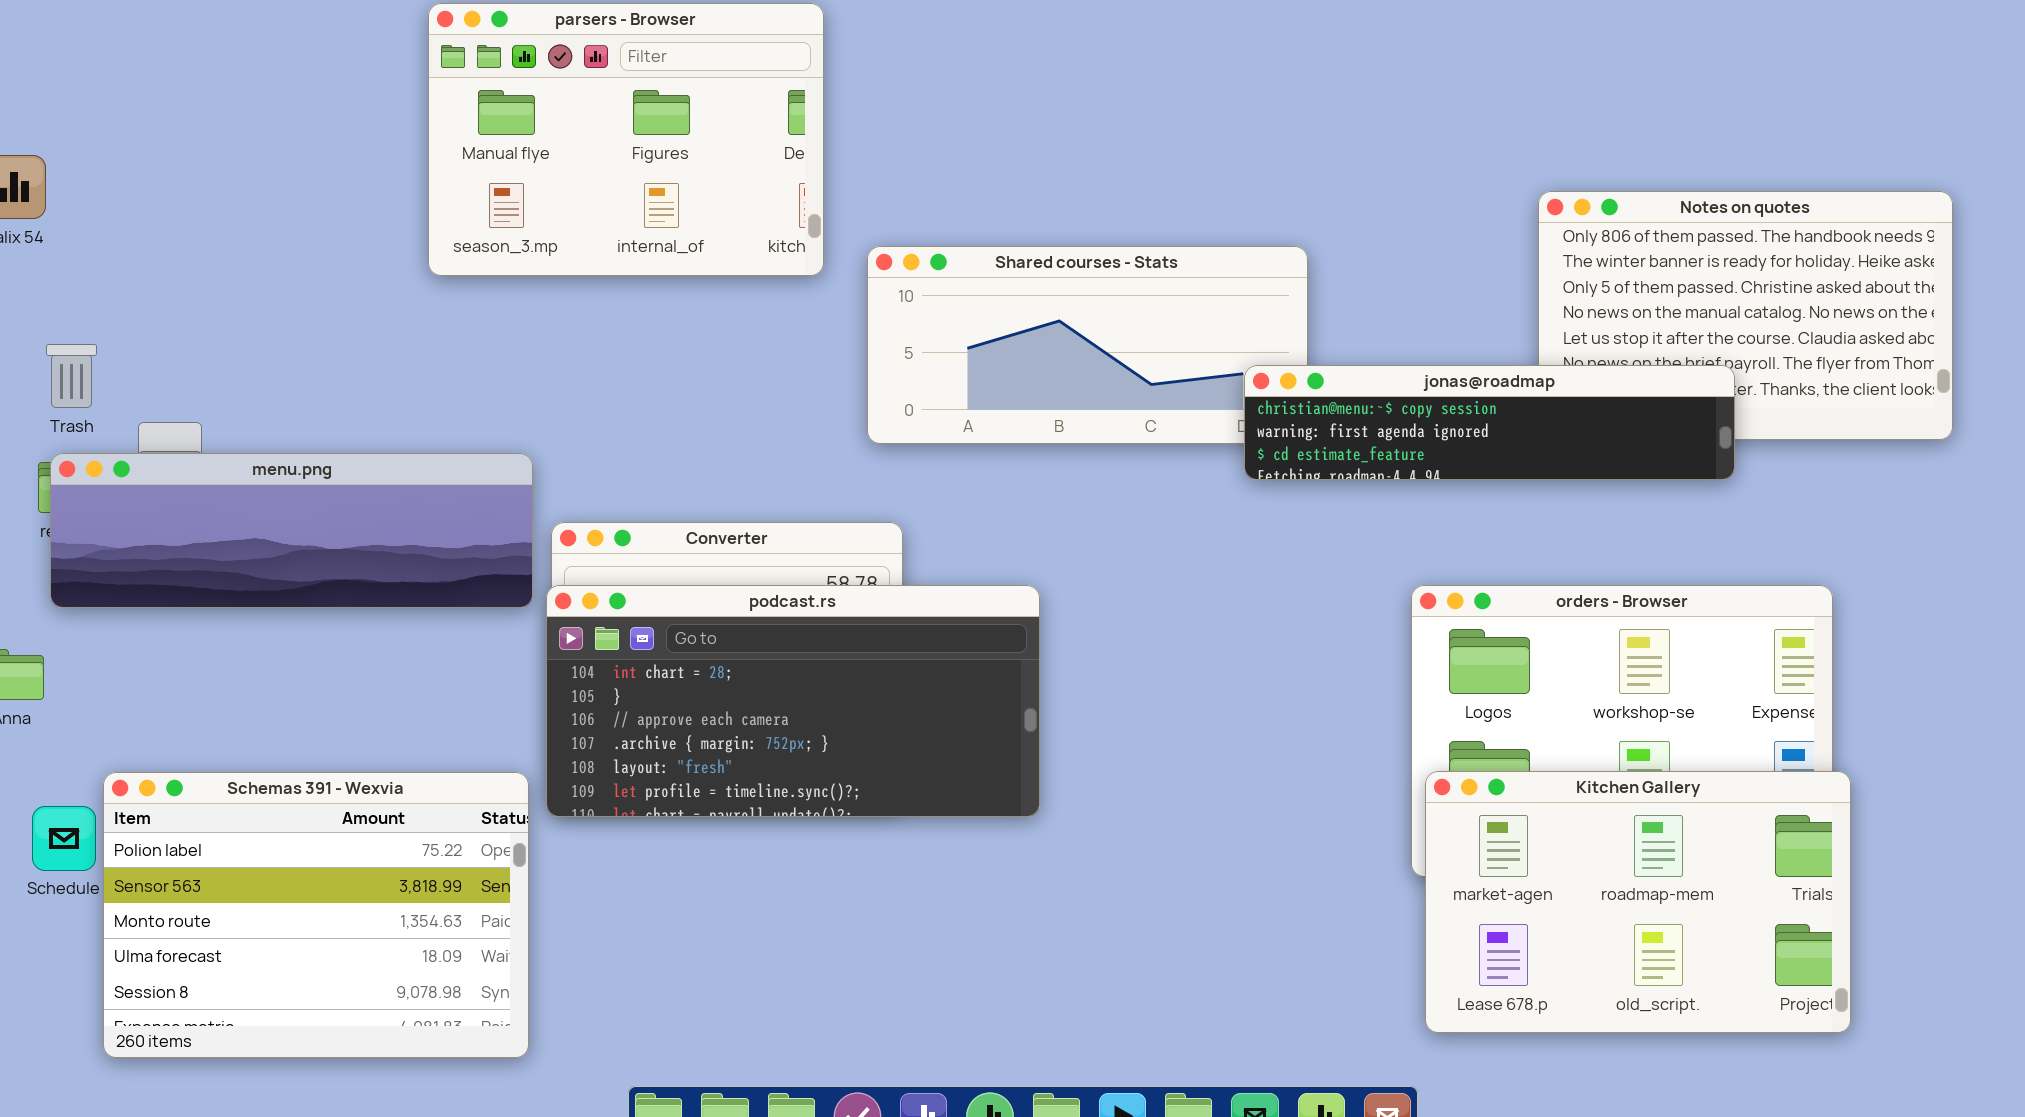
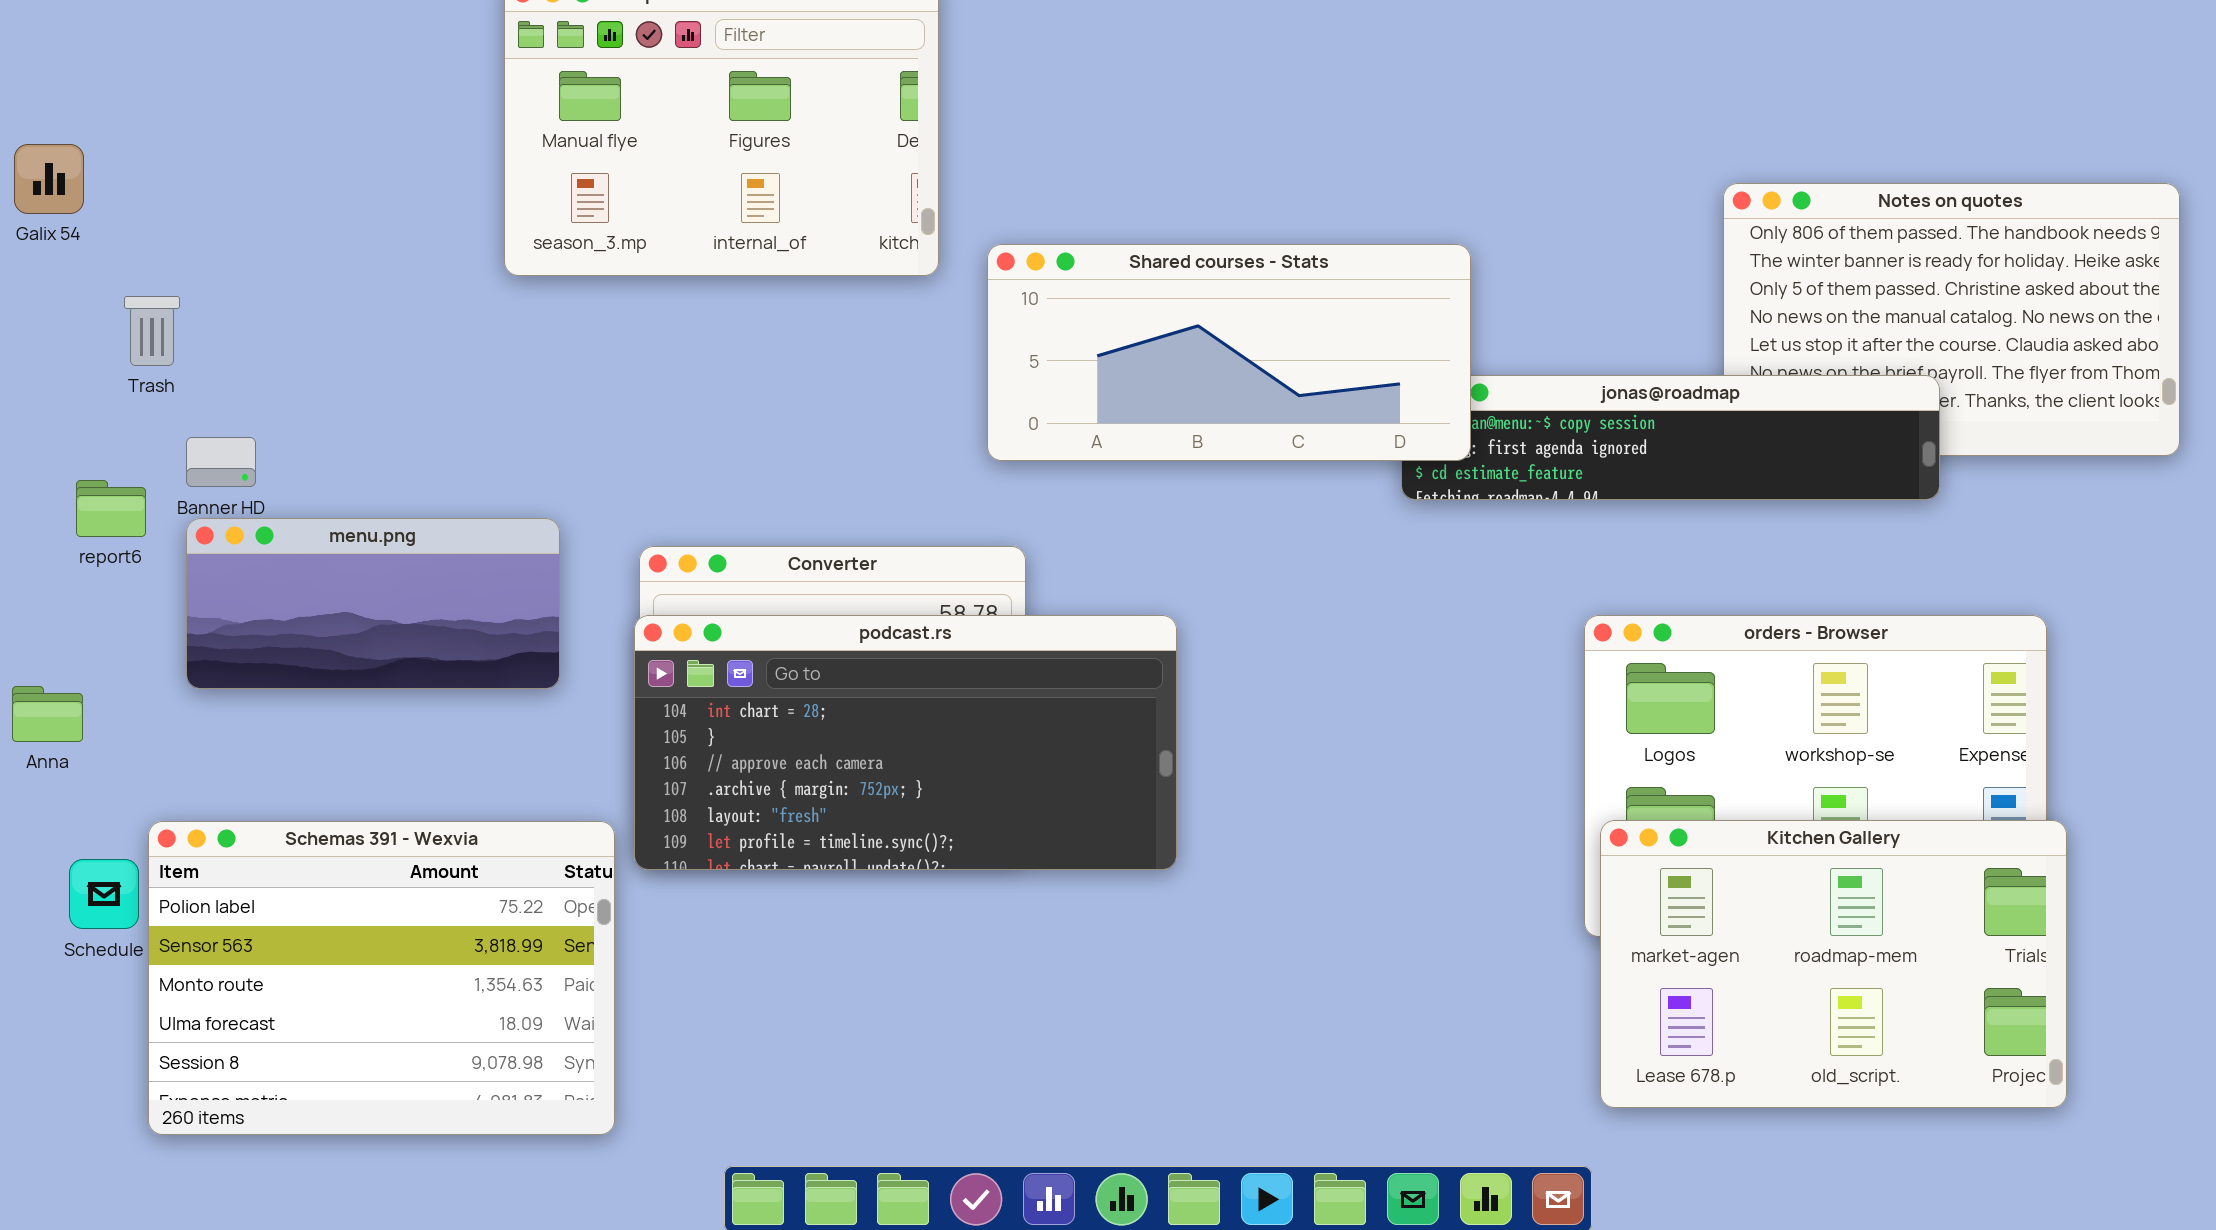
Shared courses - Stats: [867,246,1308,444] -> [987,244,1471,461], raised
Trash: [46,344,97,408] -> [124,296,180,366], moved
menu.png: [50,453,533,608] -> [186,518,560,689], moved, resized

